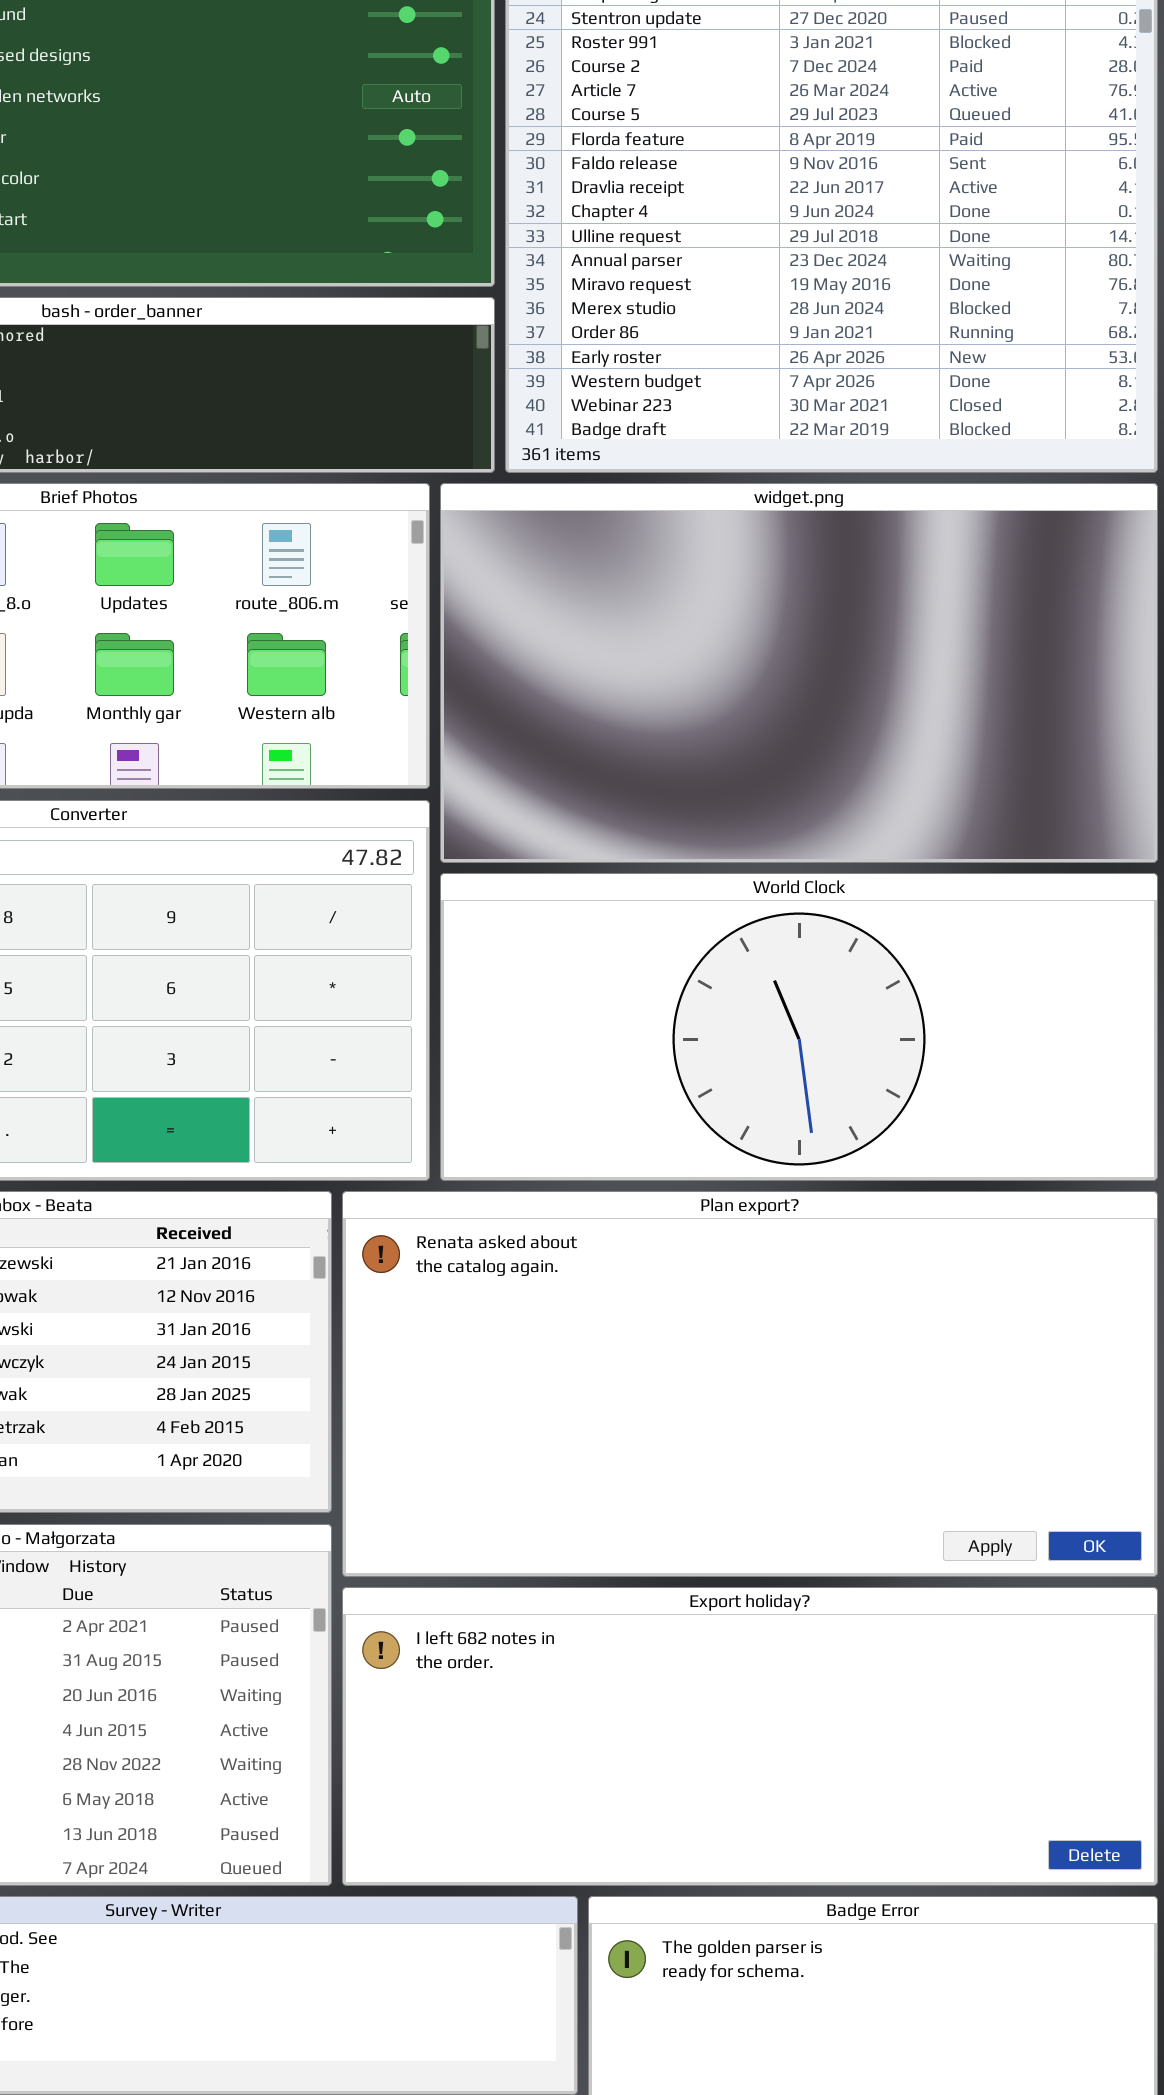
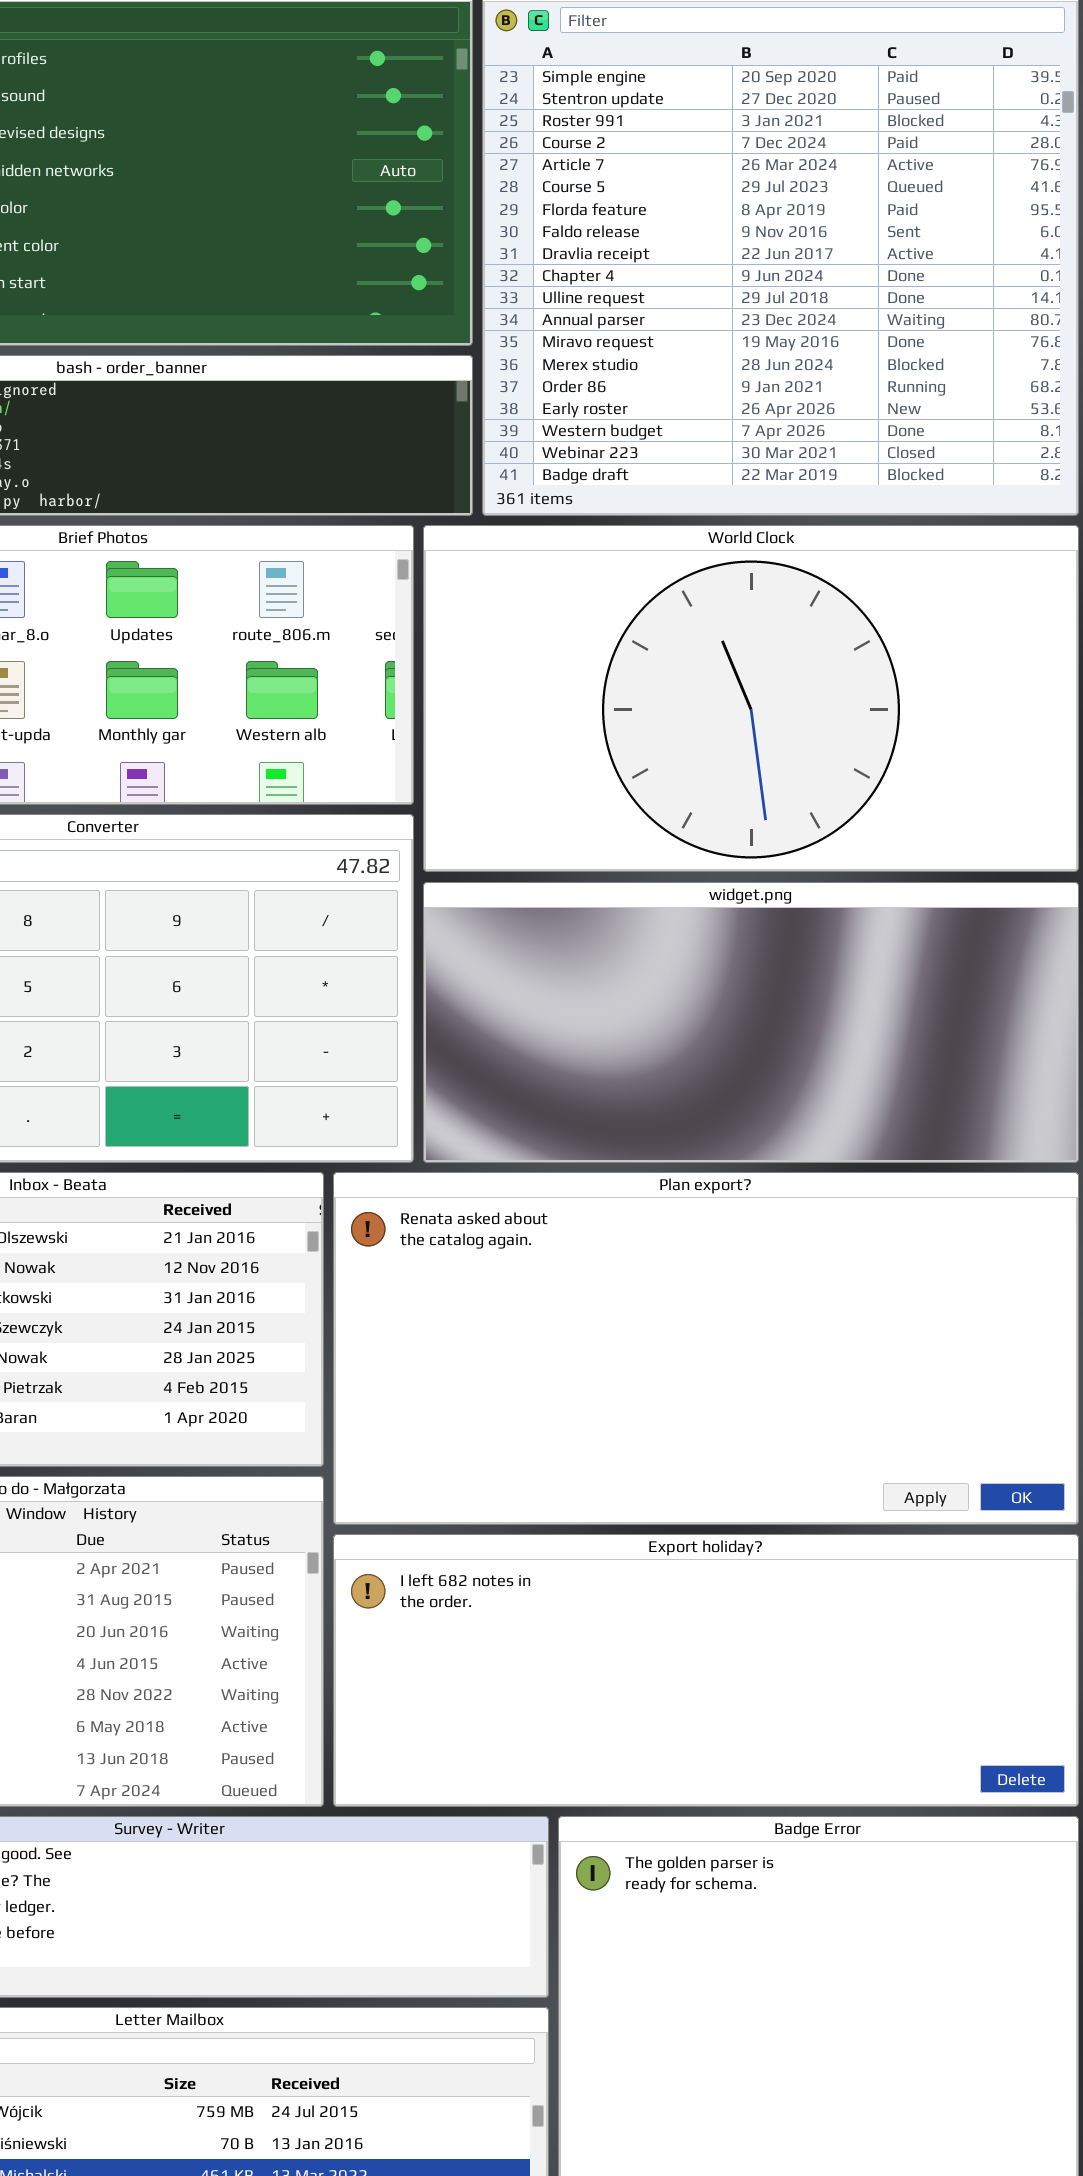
widget.png: [440,483,1158,863] -> [423,882,1079,1163], moved, resized
World Clock: [440,873,1158,1181] -> [423,525,1079,872], moved, resized

